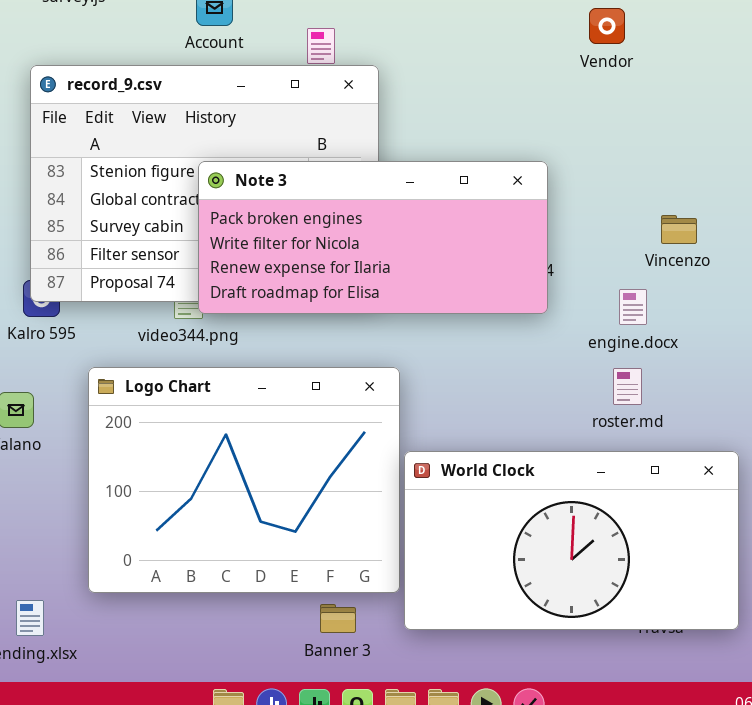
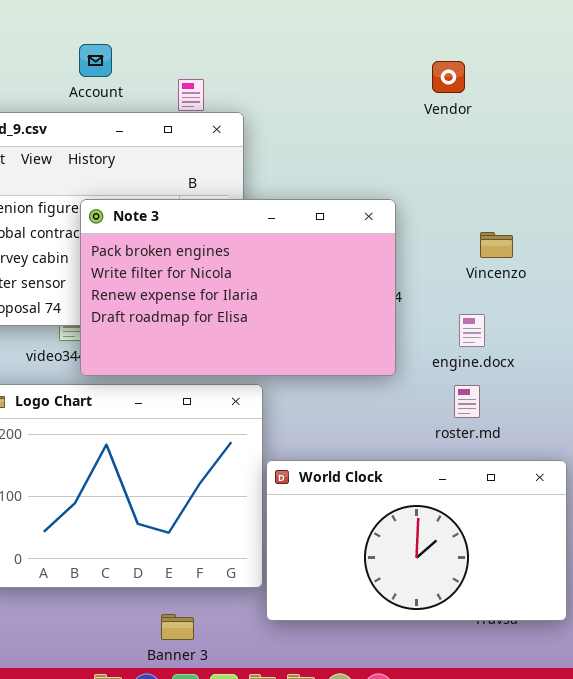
Note 3: [198,161,548,314] -> [80,199,396,376], resized
Vincenzo: [661,215,697,244] -> [480,232,513,258], moved
Banner 3: [320,604,356,633] -> [161,614,194,640], moved

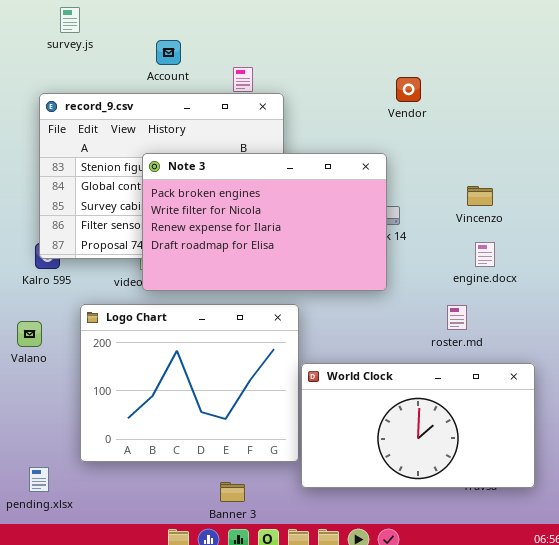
Vendor: [432,61,465,93] -> [396,77,421,102], moved
Note 3: [80,199,396,376] -> [142,153,387,291], moved
engine.docx: [459,314,485,347] -> [475,242,495,267], moved

